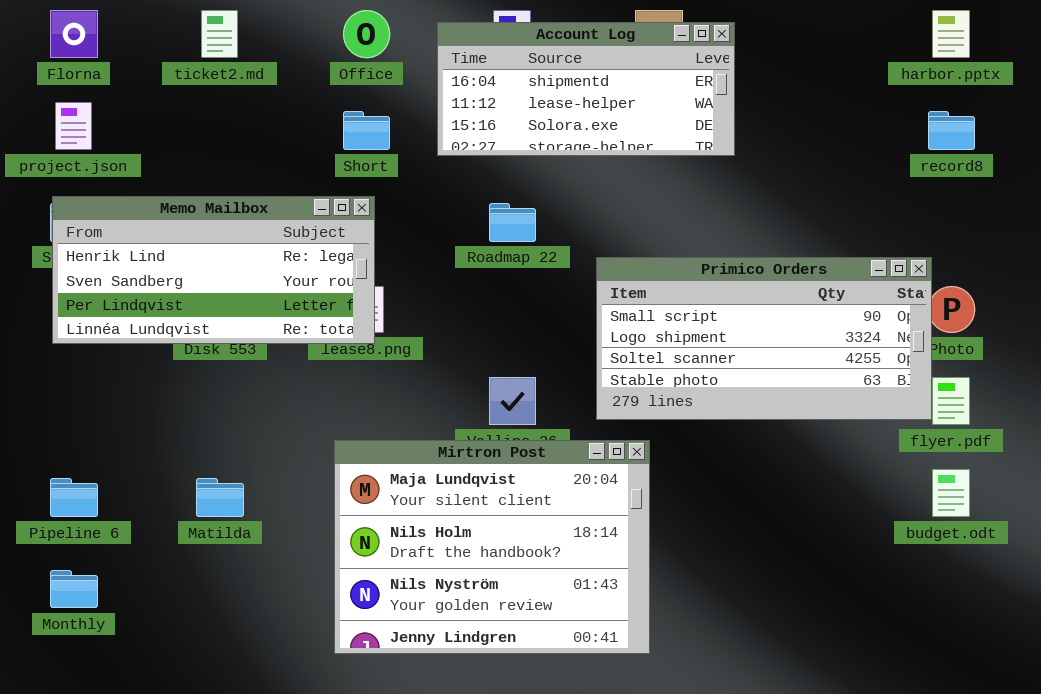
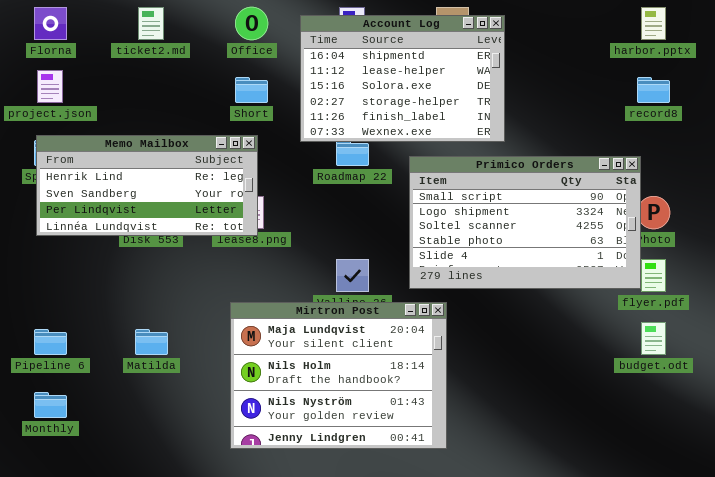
Account Log: [437,22,735,156] -> [300,15,505,142], resized
Primico Orders: [596,257,932,420] -> [409,156,641,289], resized

